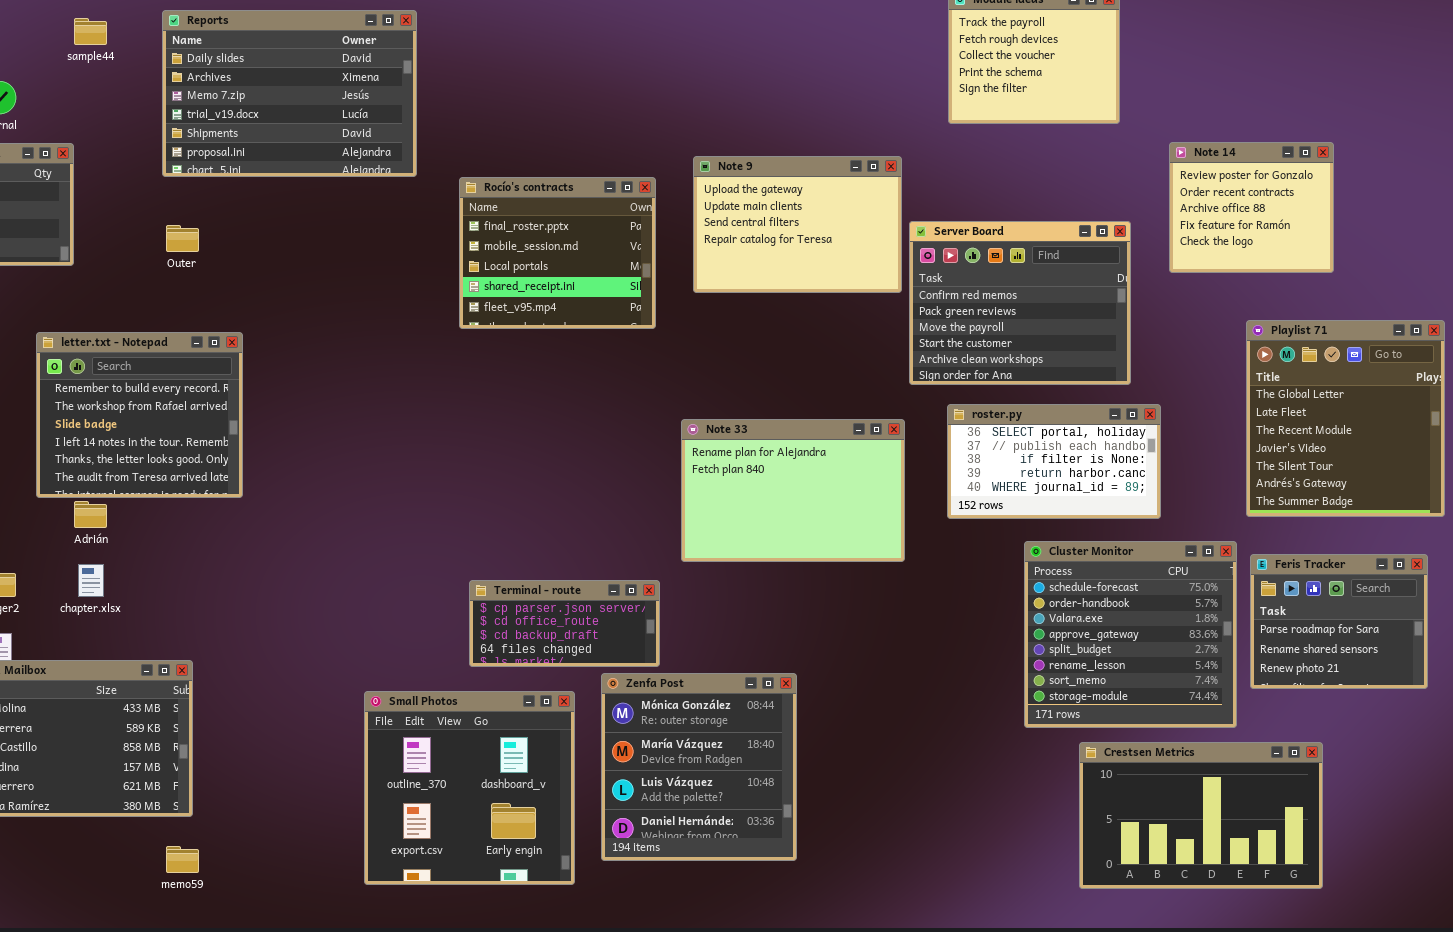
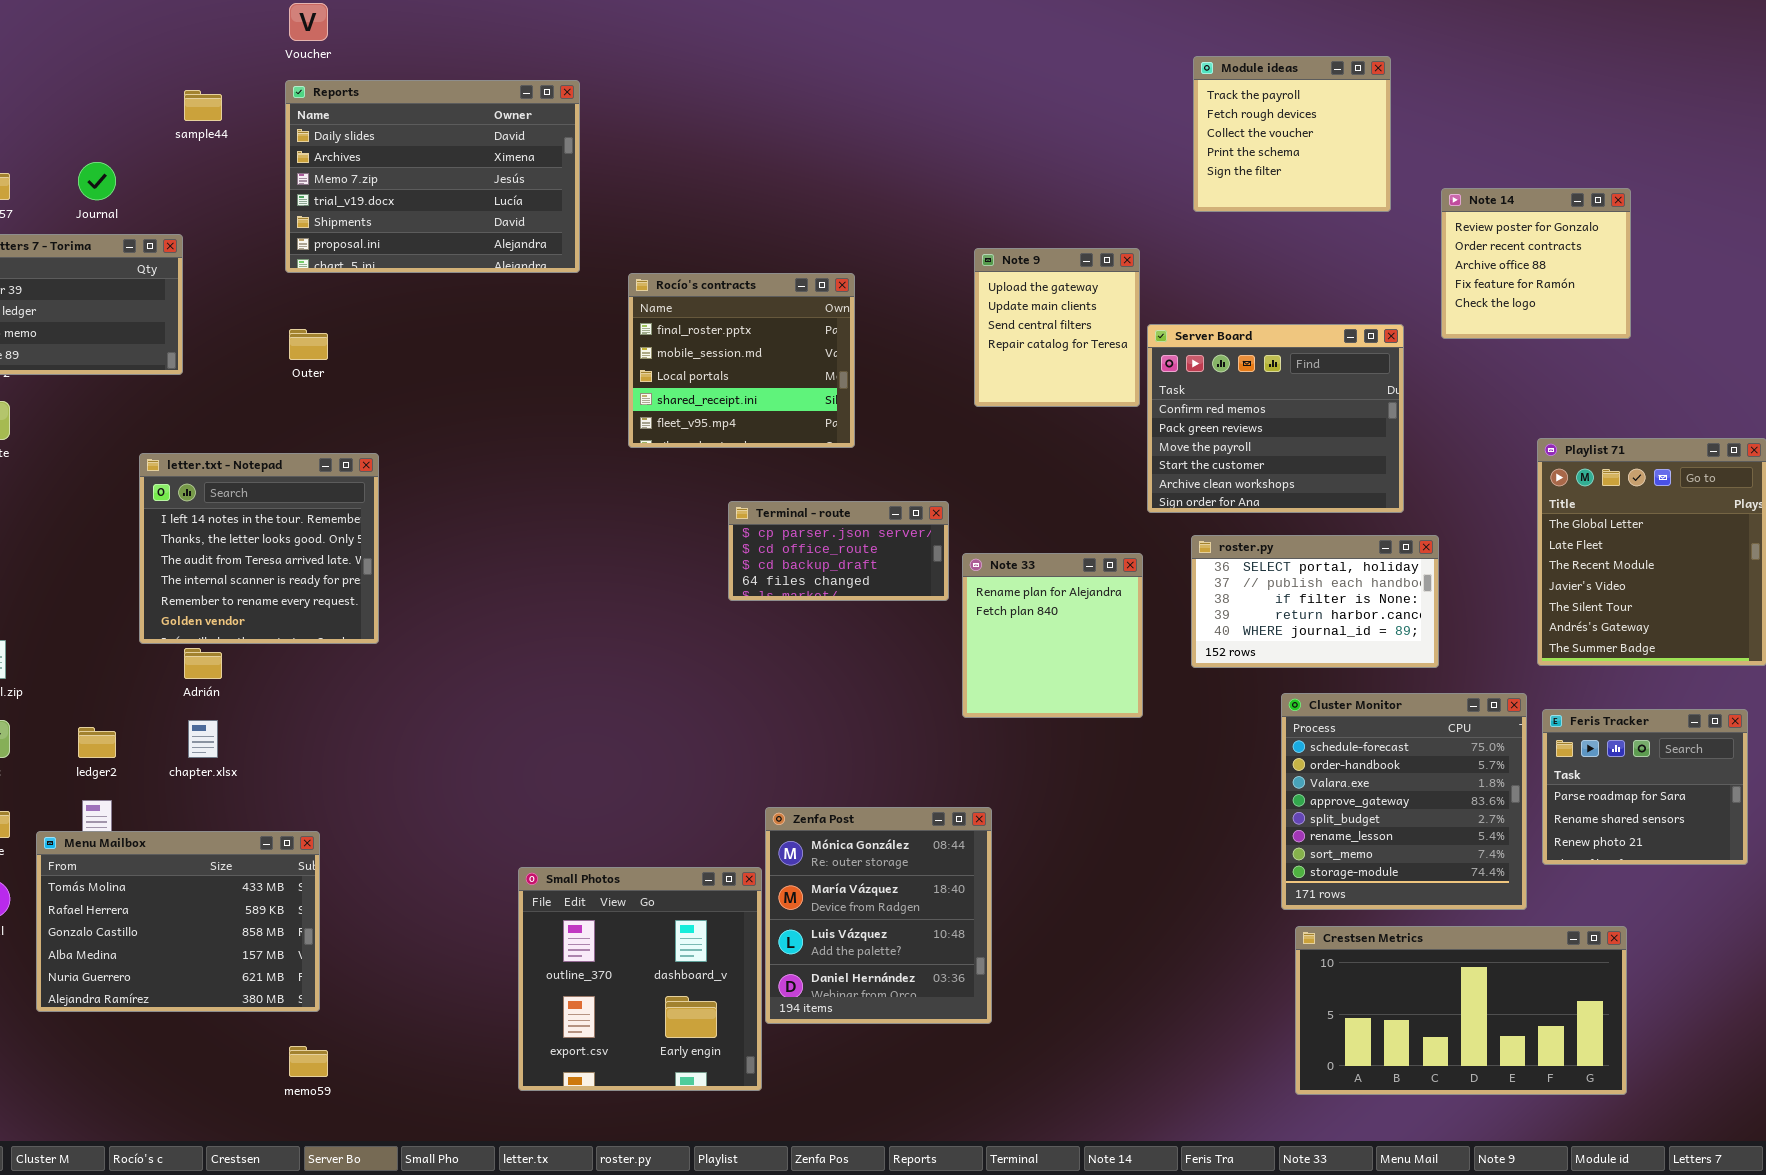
Note 14: [1169,142,1334,273] -> [1441,188,1631,339], moved
Note 9: [693,156,902,293] -> [974,248,1140,407], resized
letter.txt - Notepad: [36,332,243,498] -> [139,453,379,644], scrolled down 3 rows
Note 33: [681,419,905,562] -> [962,553,1143,718], resized
Terminal - route: [469,580,660,667] -> [728,501,949,601], moved
Zenfa Post: [601,673,797,861] -> [765,807,992,1024], moved
Crestsen Metrics: [1079,742,1323,889] -> [1295,926,1627,1095], resized

